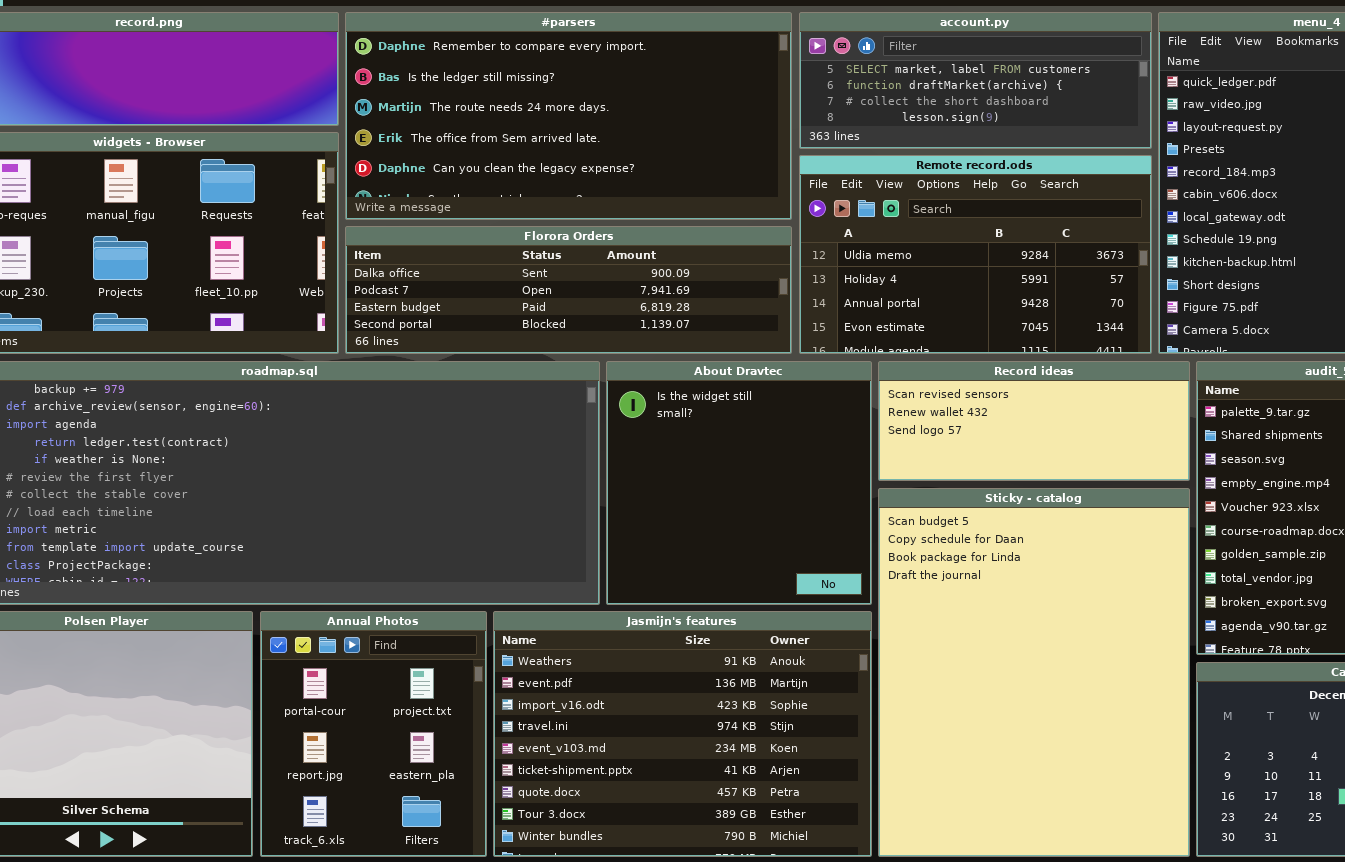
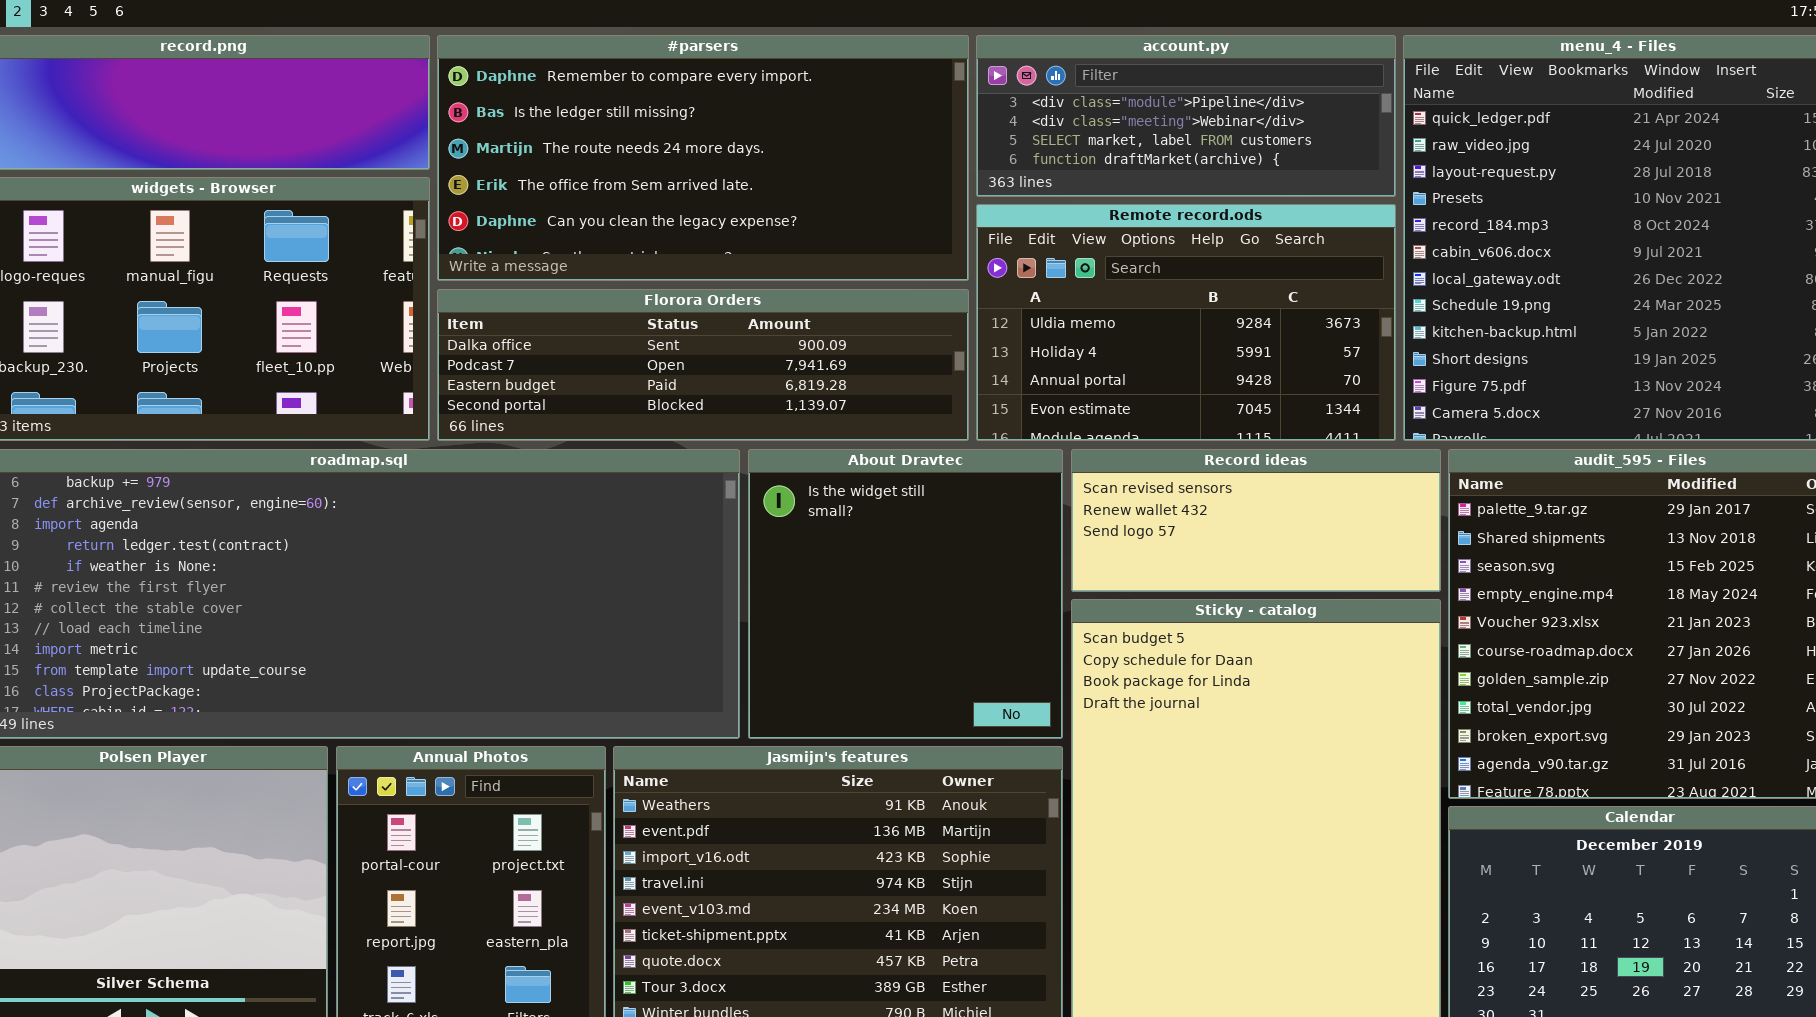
account.py: [799,12,1152,149] -> [976,35,1396,197], scrolled up 2 rows

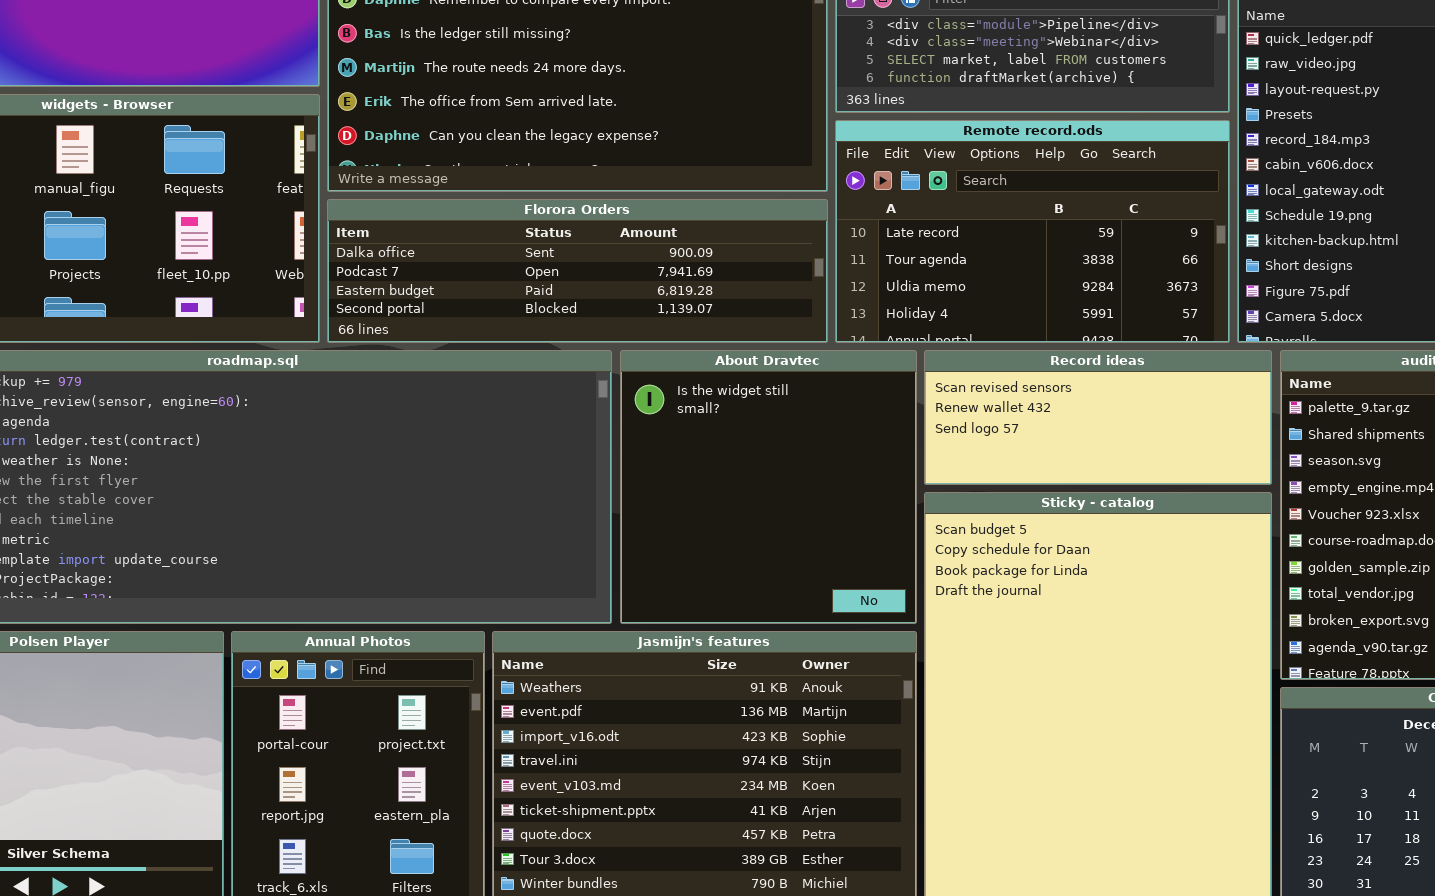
Remote record.ods: [976,204,1396,441] -> [835,120,1230,343], scrolled up 2 rows

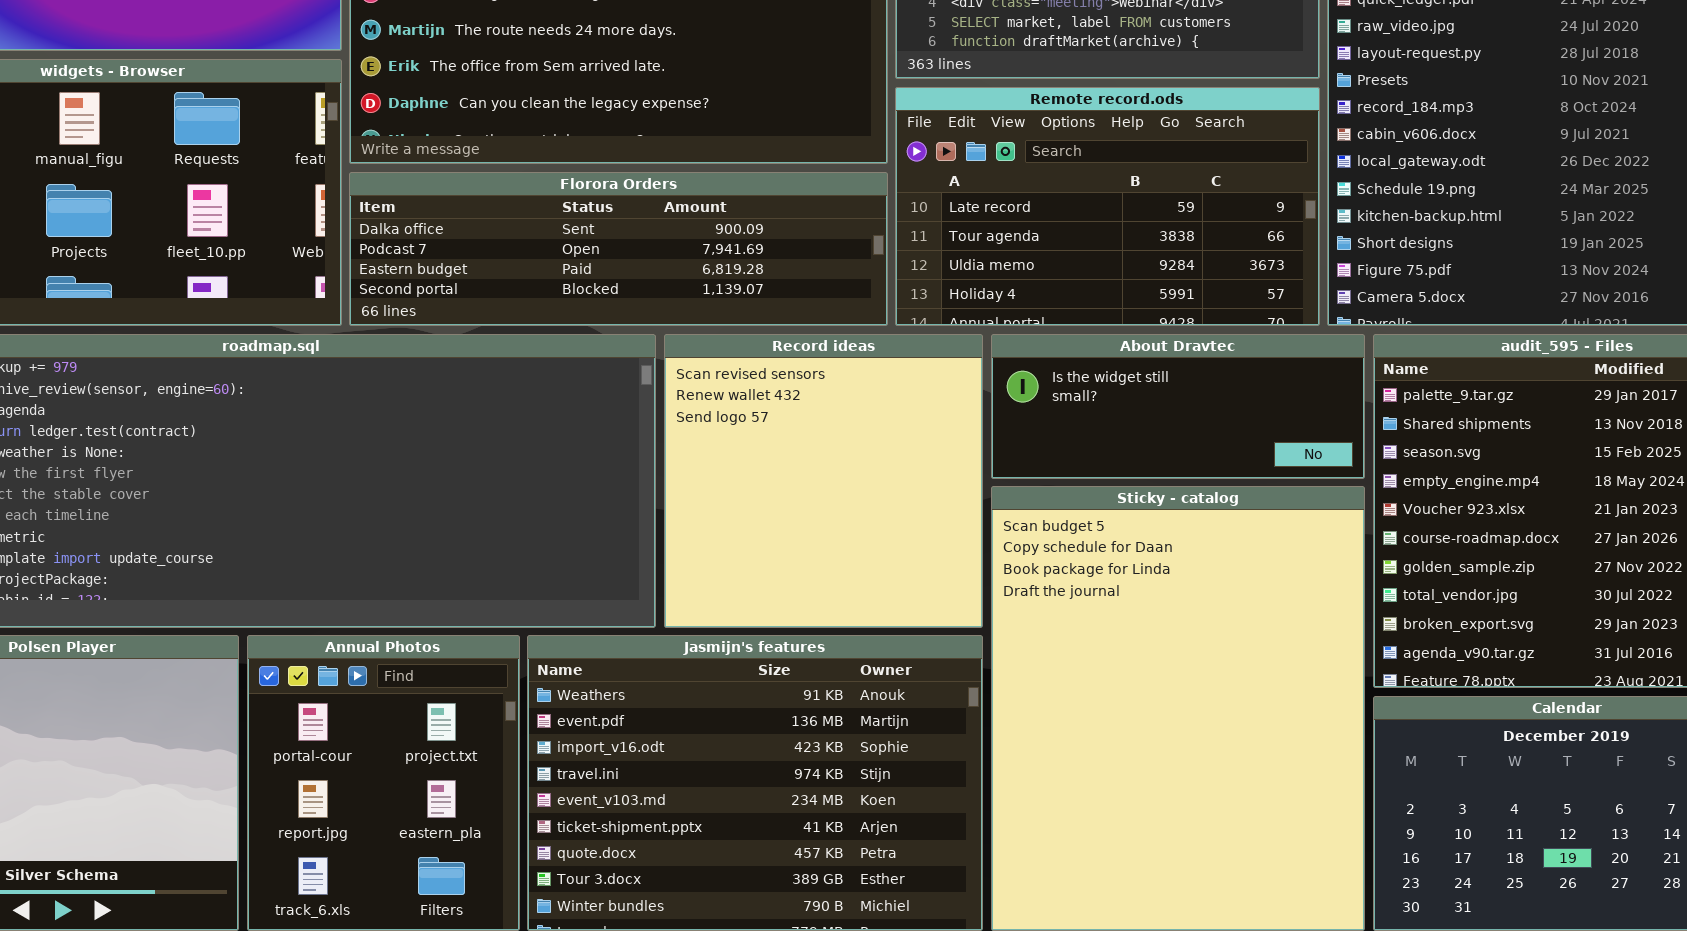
About Dravtec: [620,350,917,624] -> [991,334,1365,479], moved, resized
Record ideas: [924,350,1272,485] -> [664,334,983,628], moved, resized

